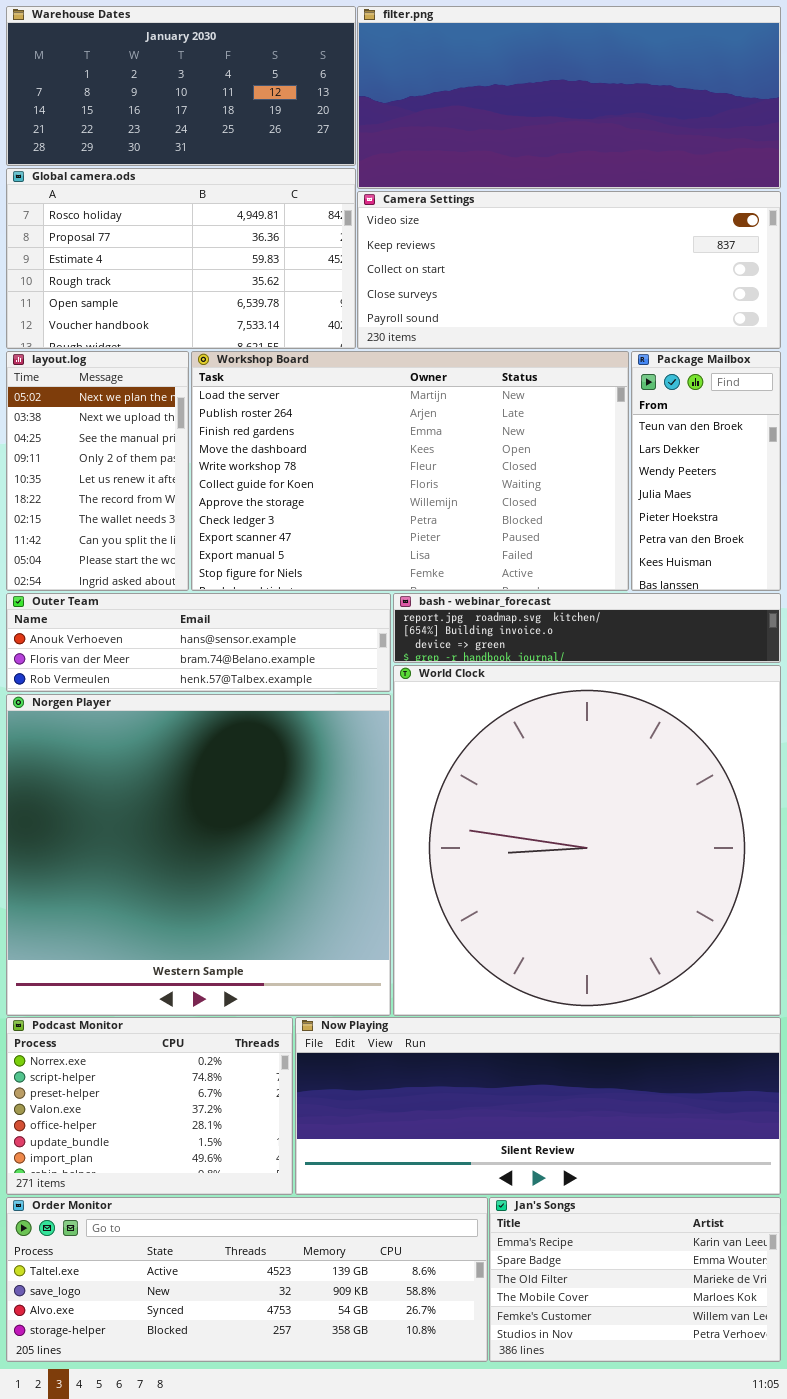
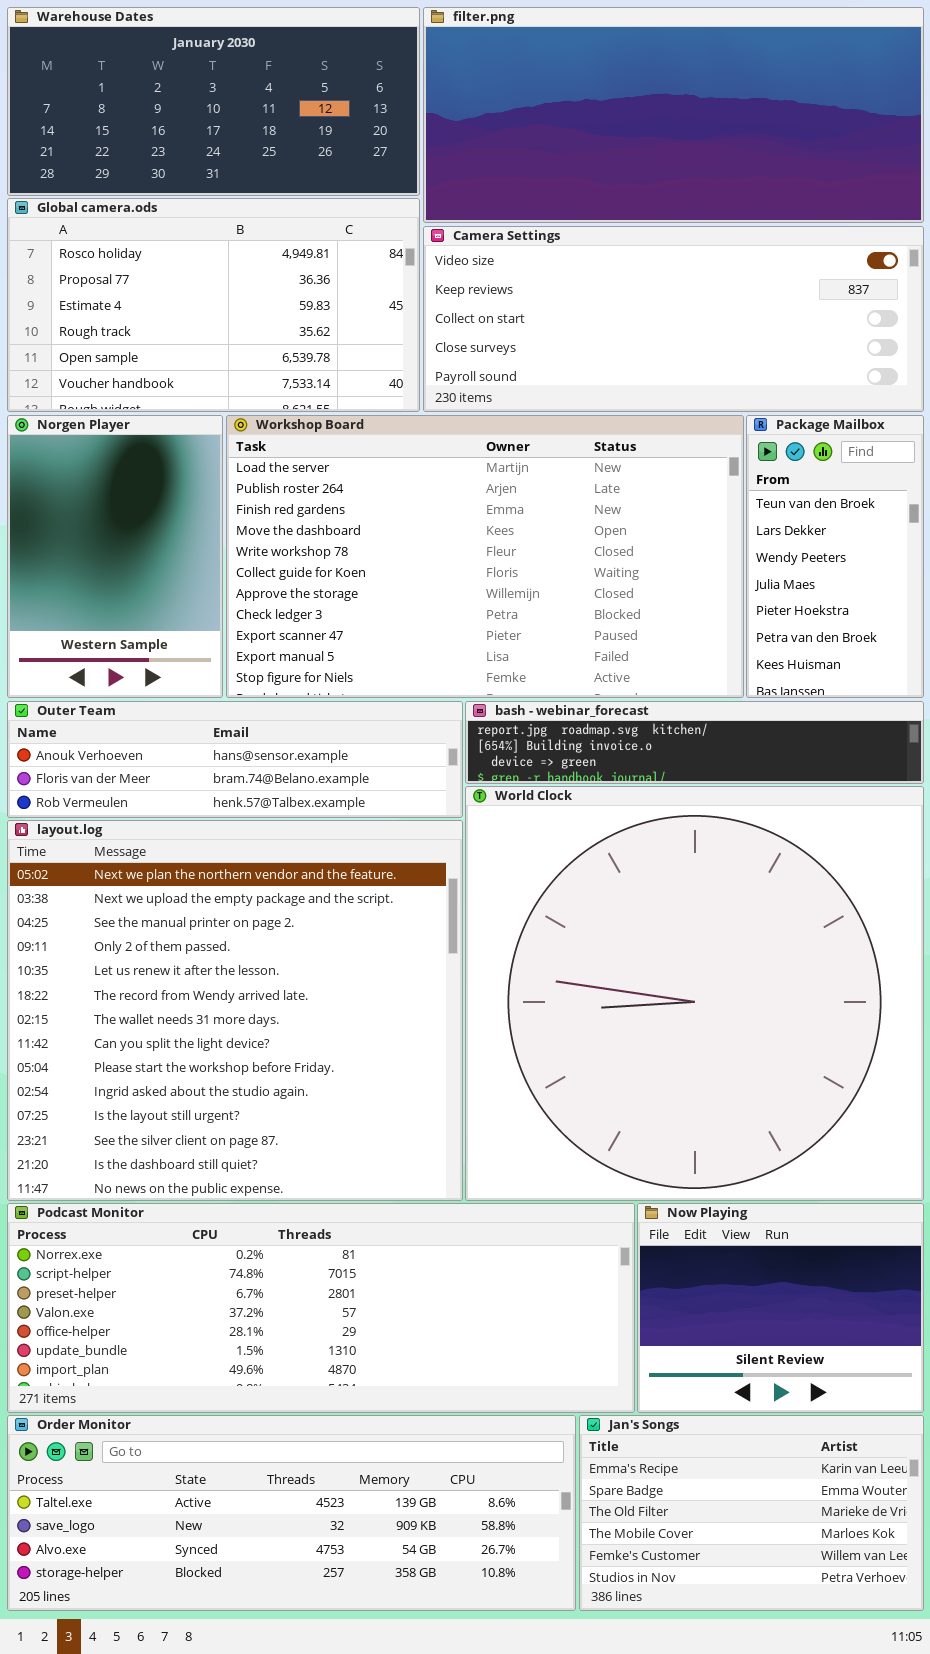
layout.log: [6,351,189,591] -> [7,820,463,1201], moved, resized
Norgen Player: [6,694,391,1016] -> [7,415,223,698], moved, resized
Podcast Monitor: [6,1017,293,1195] -> [7,1203,635,1413], resized
Now Playing: [295,1017,781,1195] -> [637,1203,924,1413], resized

